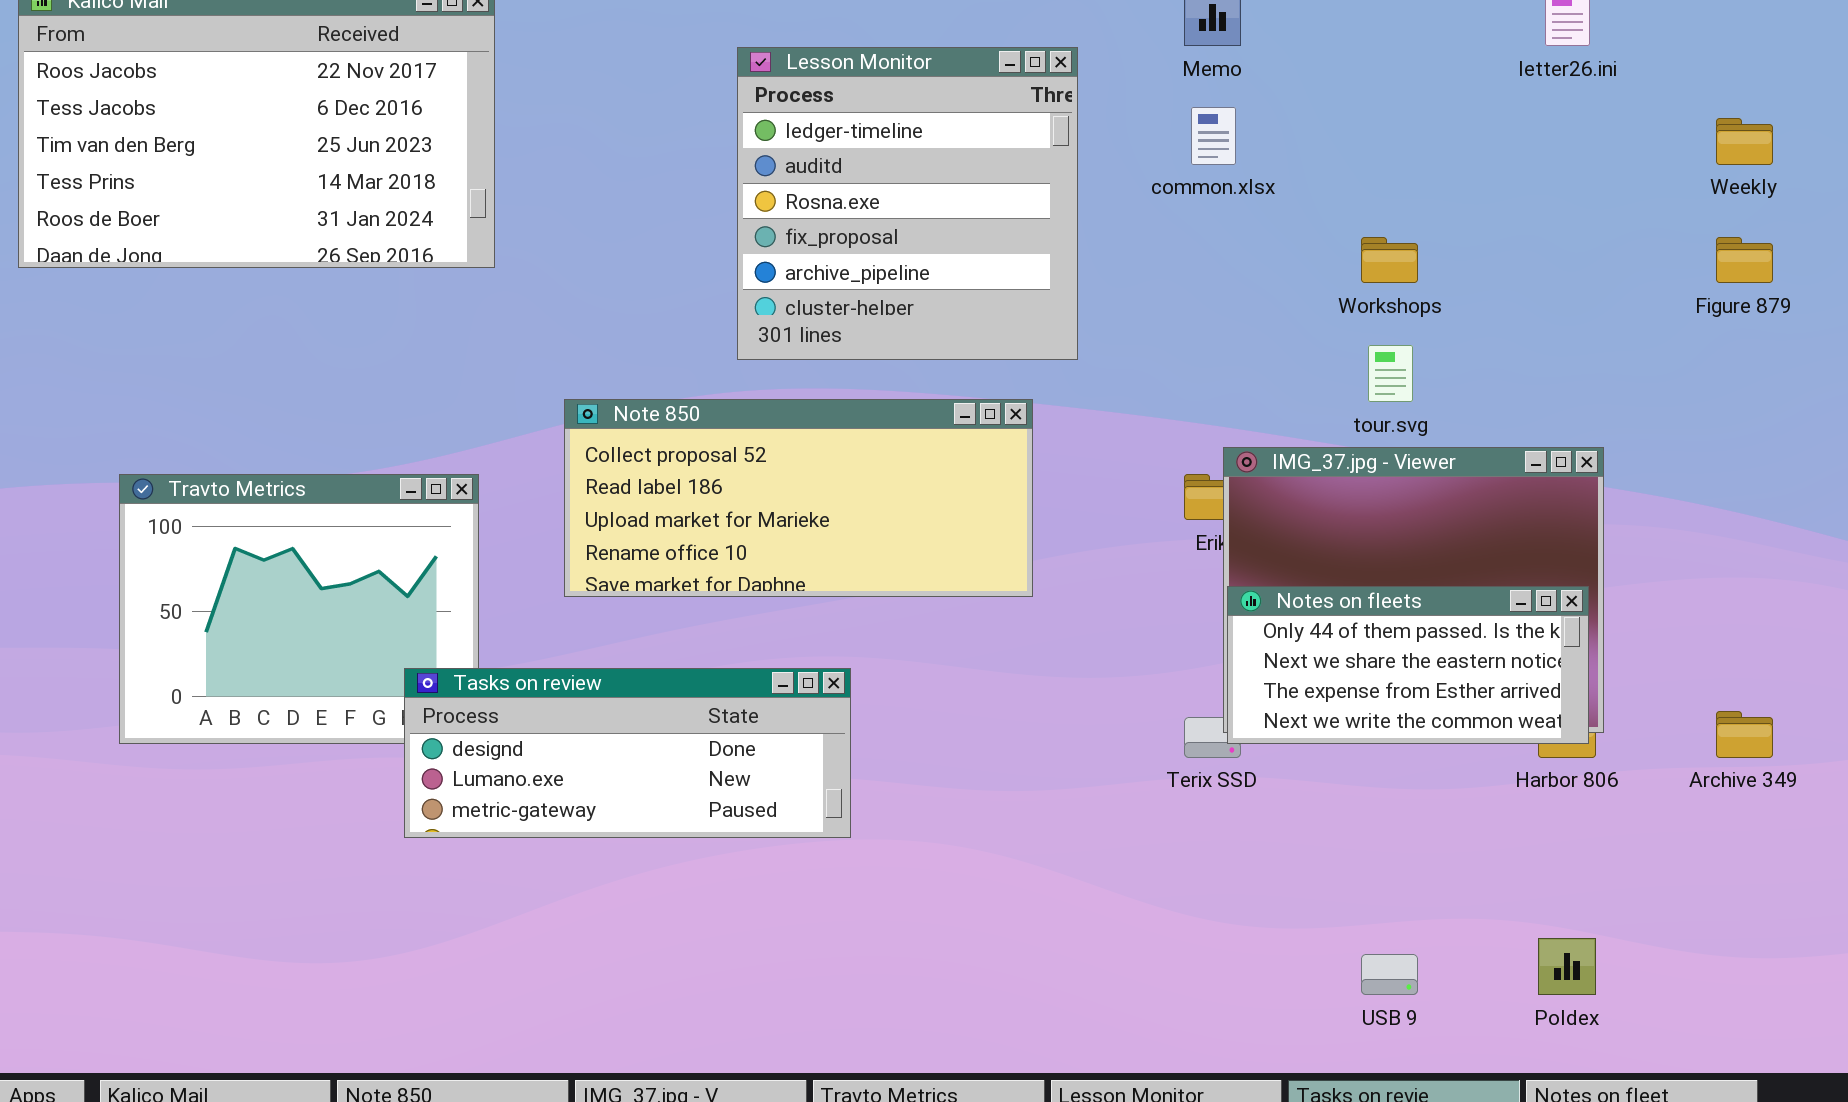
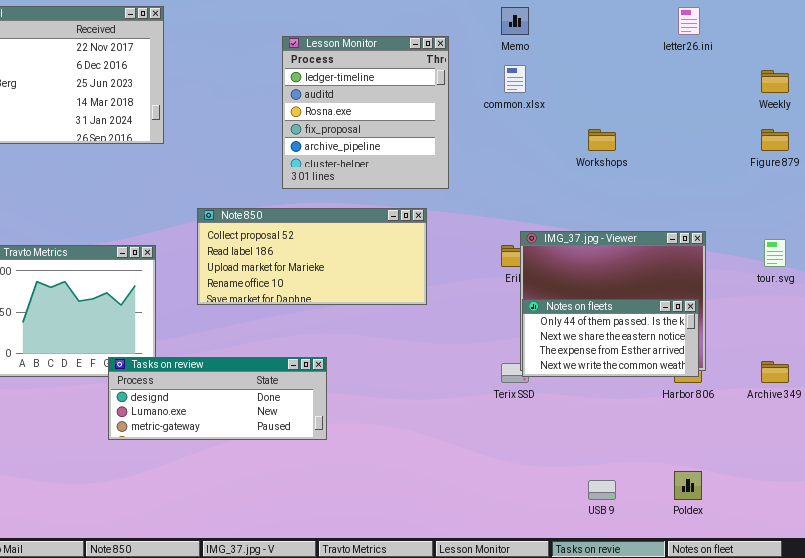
tour.svg: [1368,345,1413,402] -> [764,239,786,267], moved
Tasks on review: [404,668,851,838] -> [108,357,327,440], moved

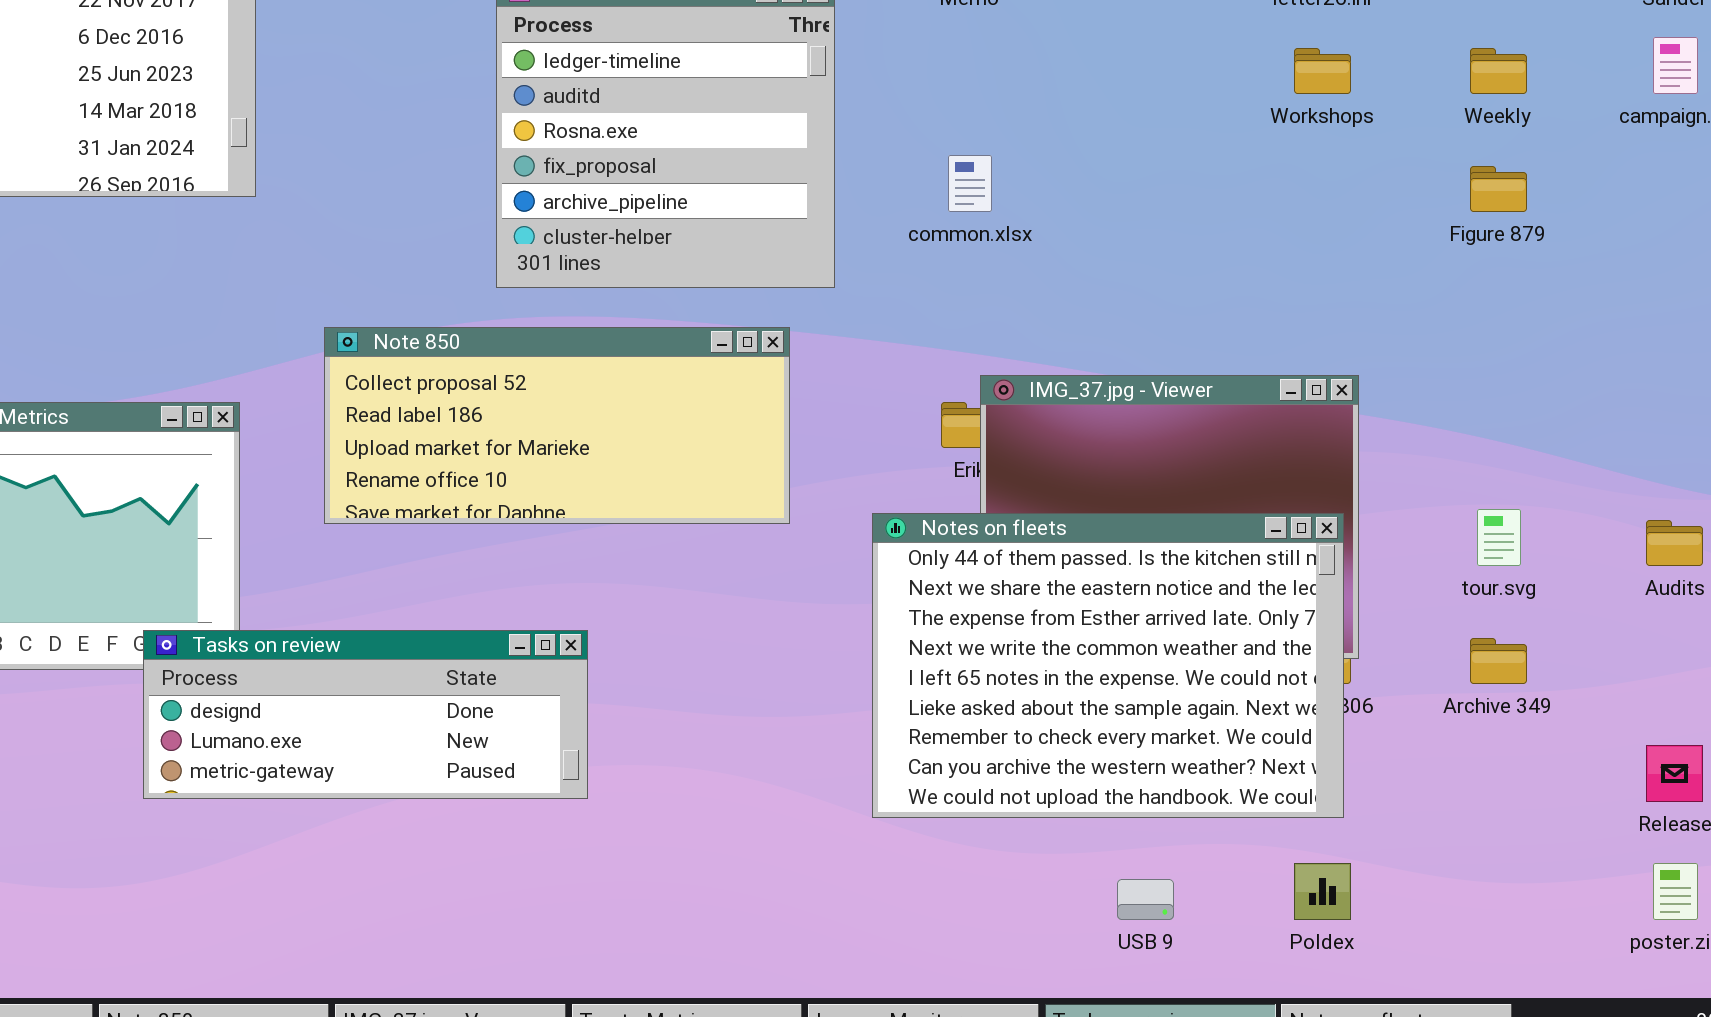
common.xlsx: [504,65,526,93] -> [948,155,992,212], moved
Workshops: [588,129,616,151] -> [1294,48,1351,94], moved
tour.svg: [764,239,786,267] -> [1477,509,1521,566], moved
Notes on fleets: [522,299,699,377] -> [872,513,1344,818], resized

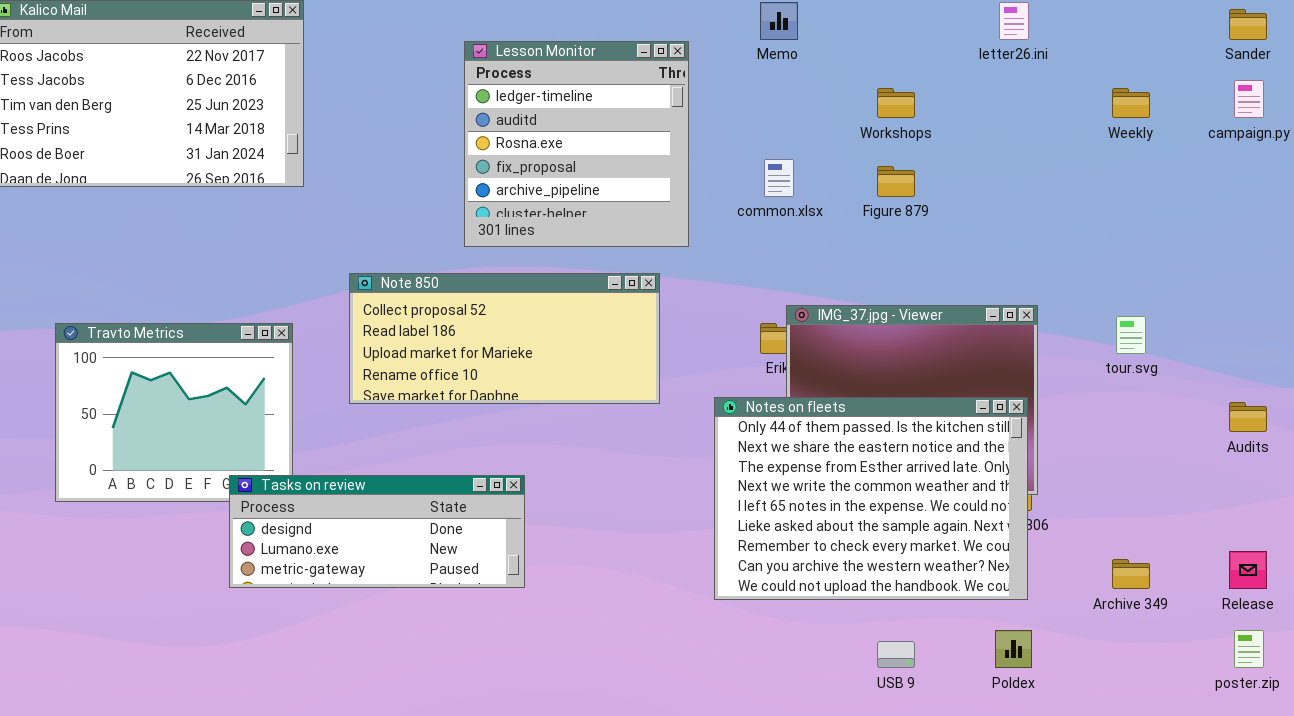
Workshops: [1294,48,1351,94] -> [877,88,915,118], moved
Figure 879: [1470,166,1527,212] -> [877,166,915,197], moved
tour.svg: [1477,509,1521,566] -> [1116,316,1146,354], moved
Archive 349: [1470,638,1527,684] -> [1112,559,1150,589], moved

